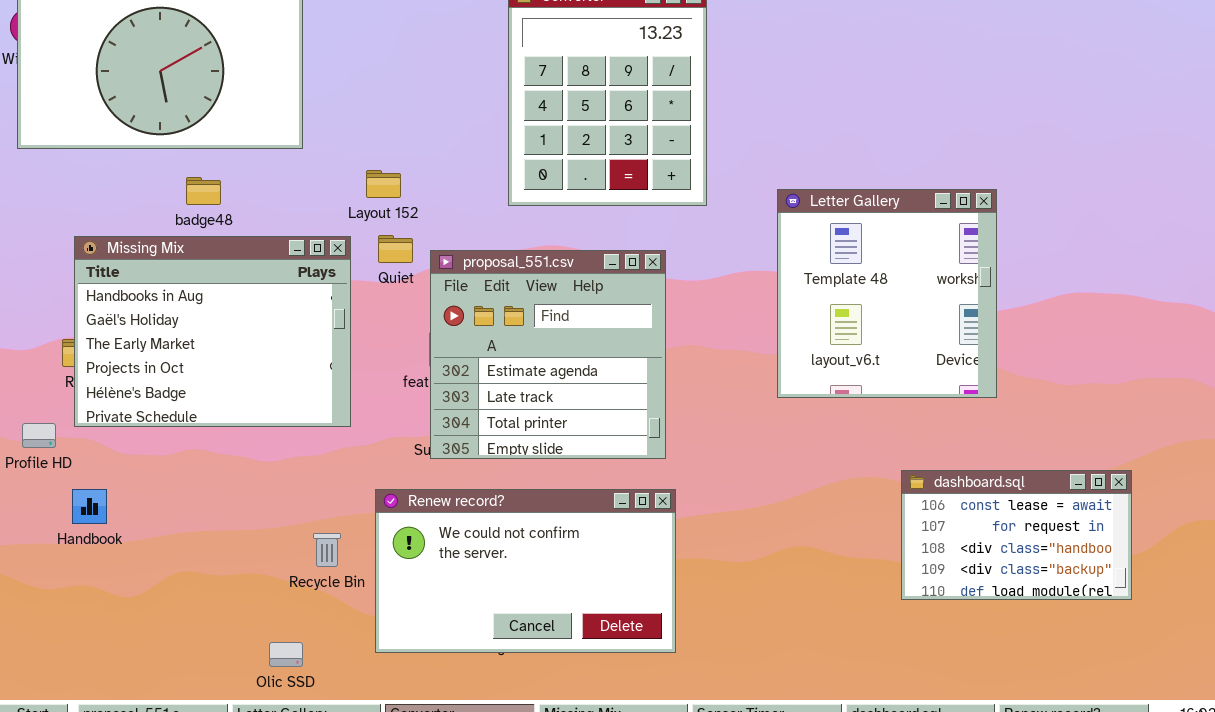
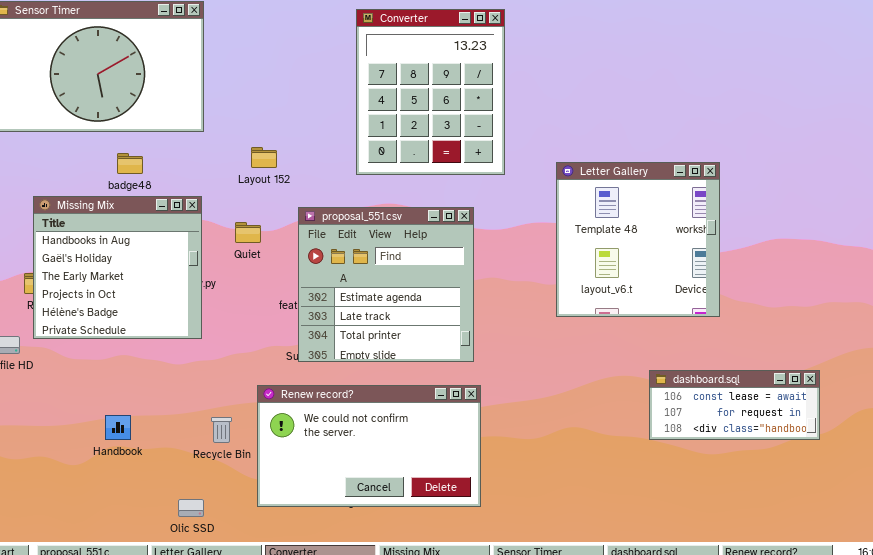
Quiet: [378,235,413,263] -> [235,222,261,243], moved
Missing Mix: [74,236,351,427] -> [33,196,202,339], resized
dashboard.sql: [901,470,1132,600] -> [649,370,820,440], resized
Handbook: [72,489,107,524] -> [105,415,131,440], moved

